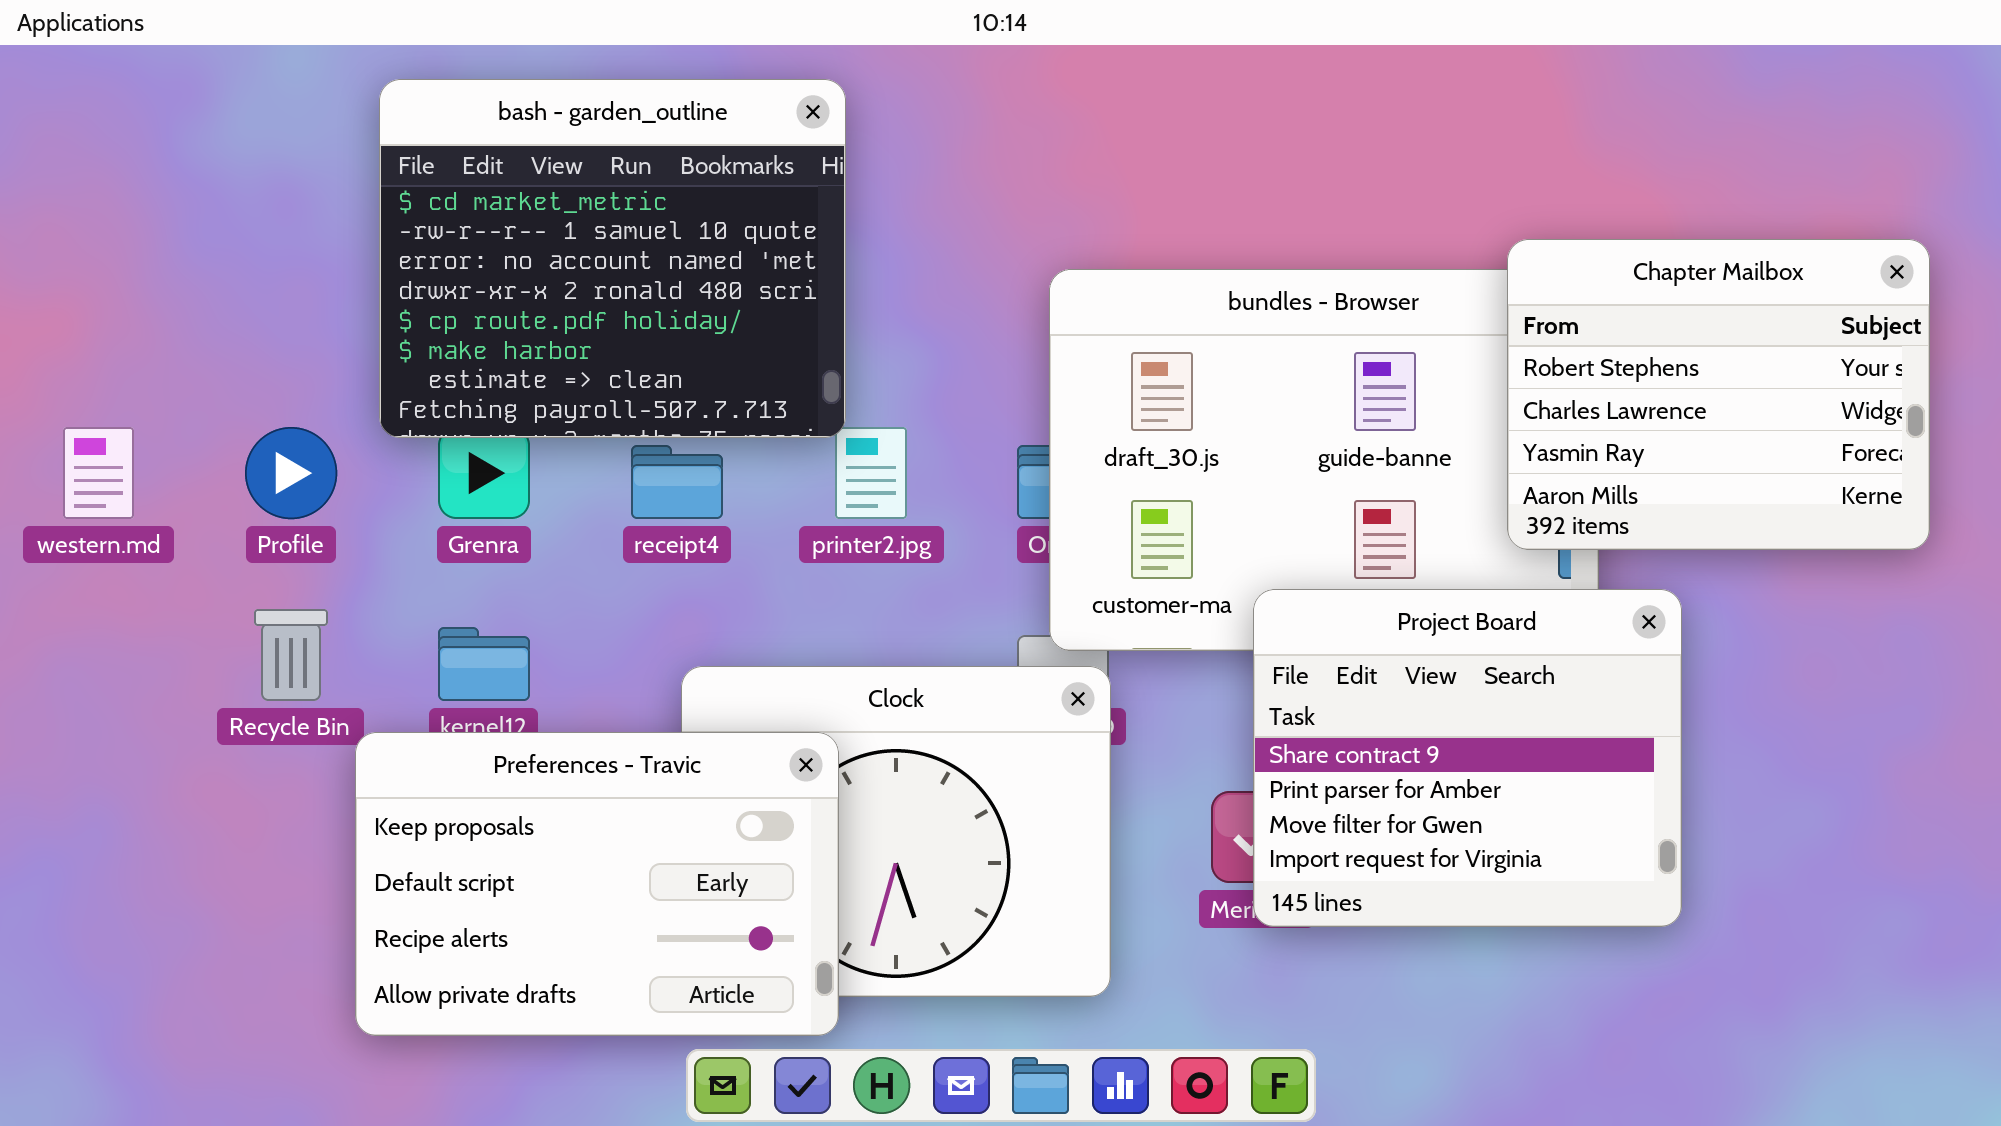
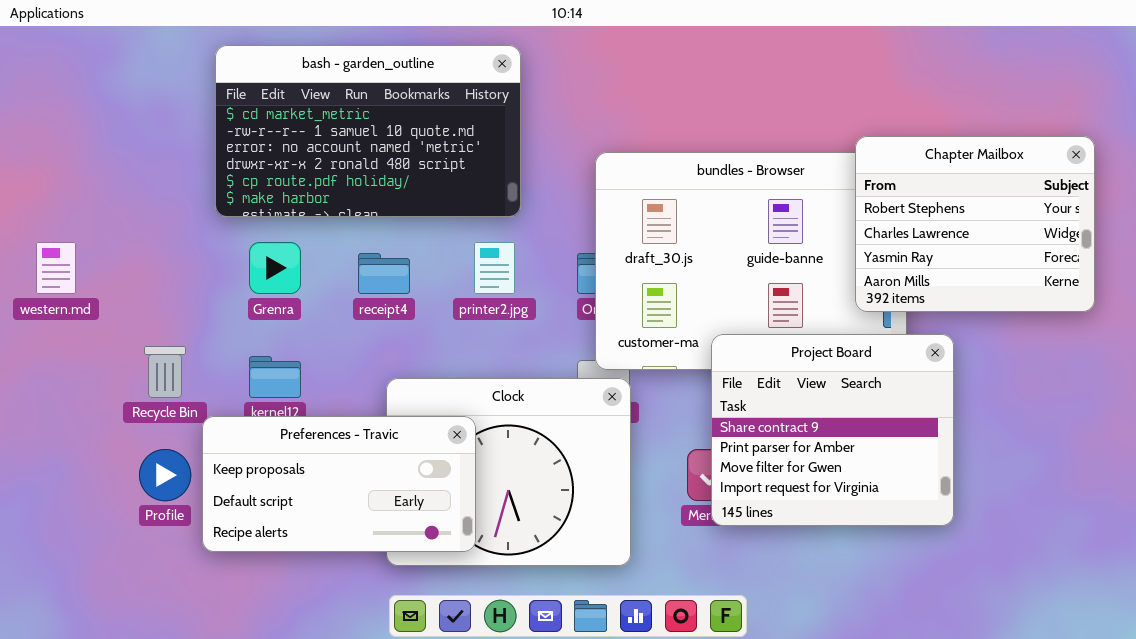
bash - garden_outline: [379,79,846,438] -> [215,45,521,217], resized
Profile: [245,427,337,519] -> [139,449,191,501], moved
Preferences - Travic: [355,732,839,1036] -> [202,416,476,552], resized

